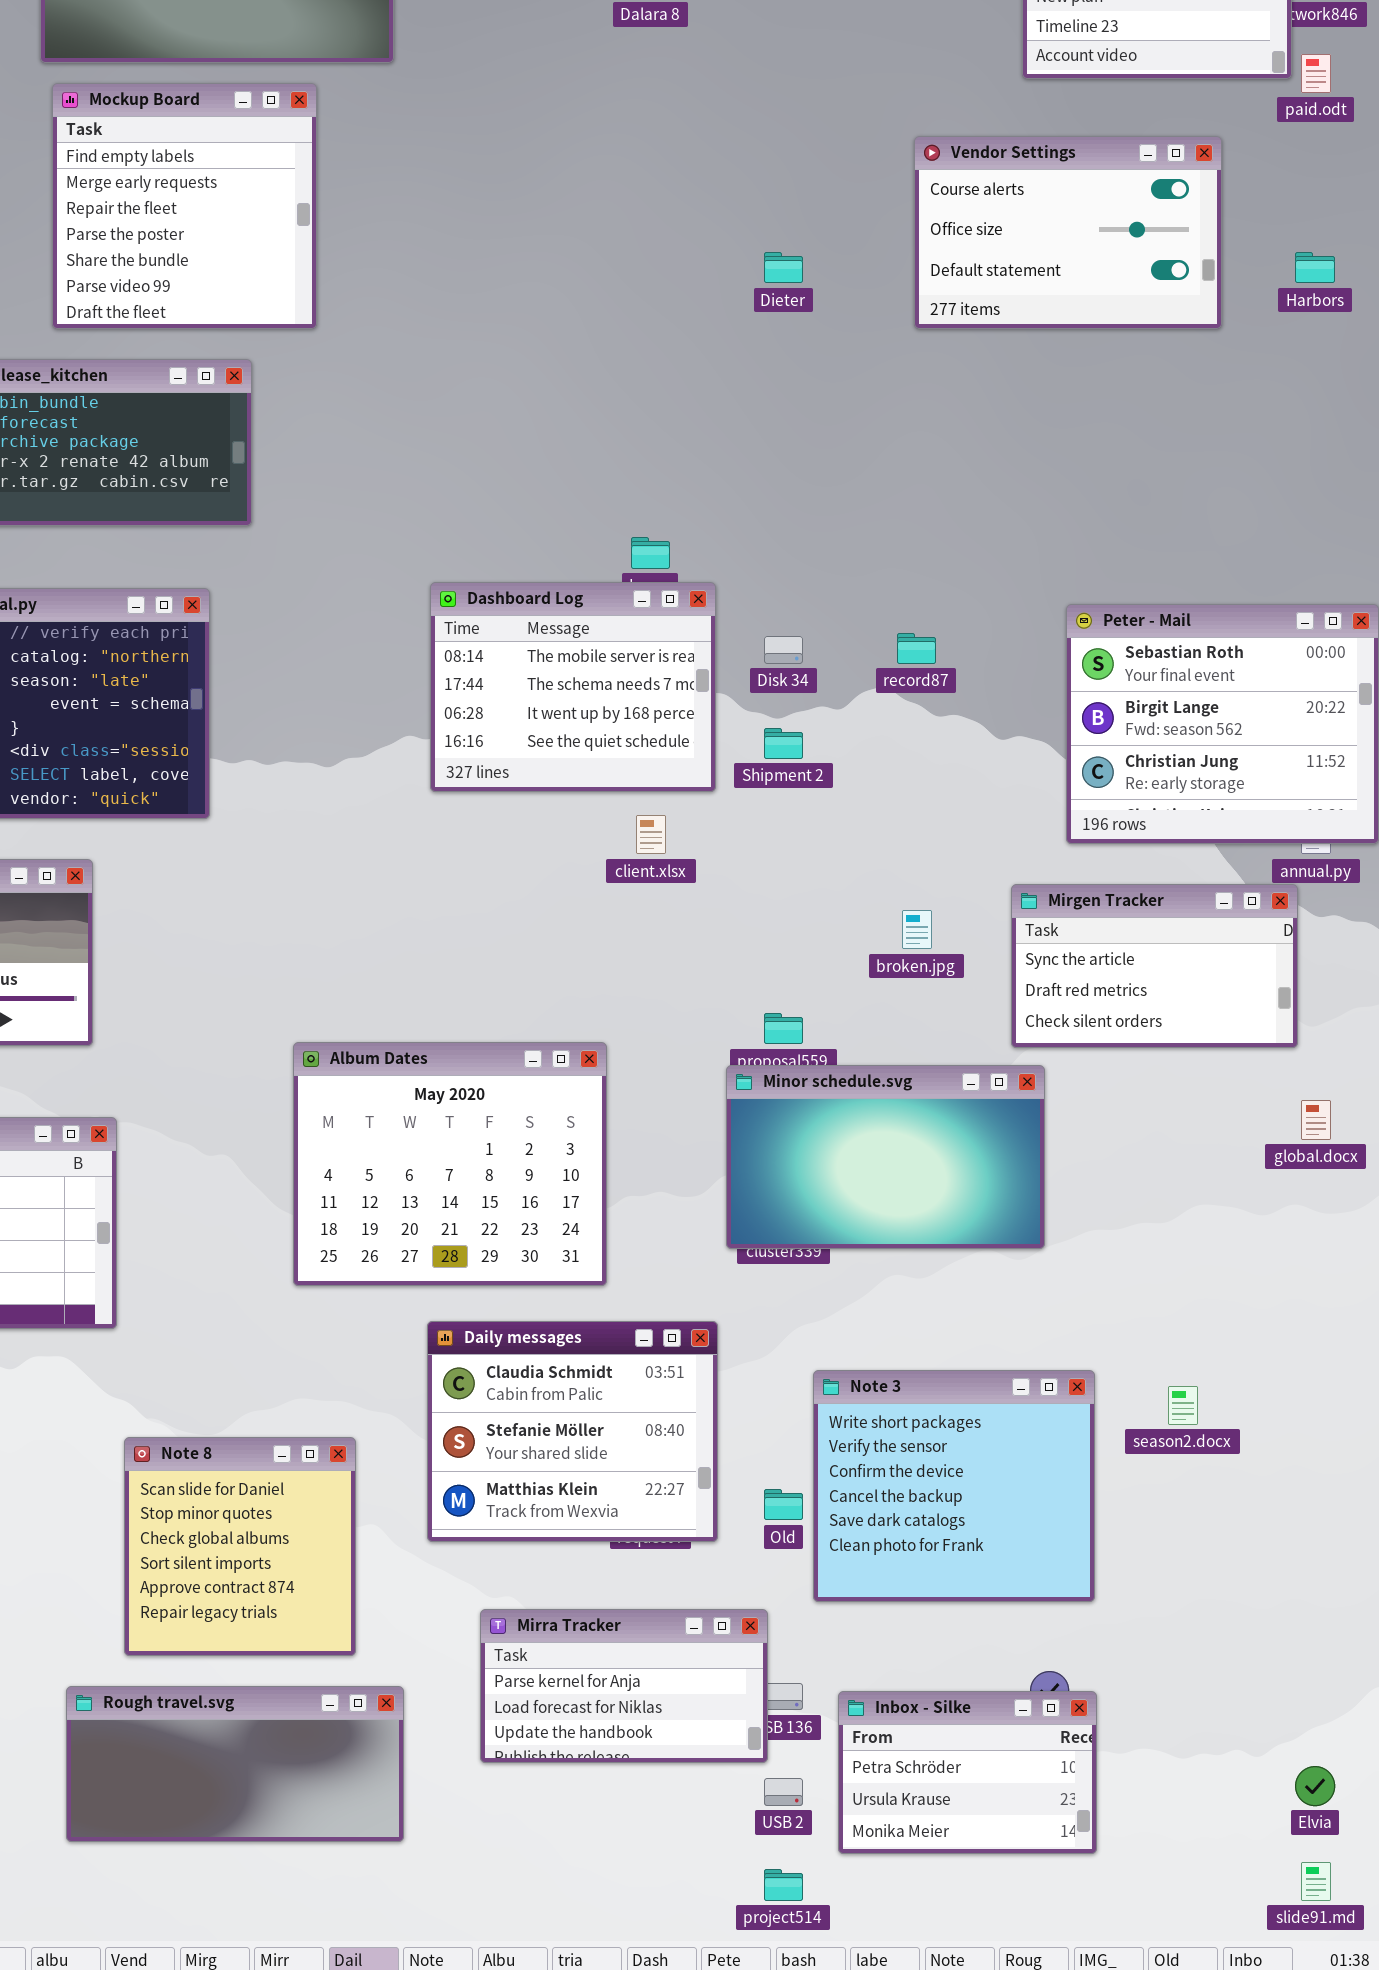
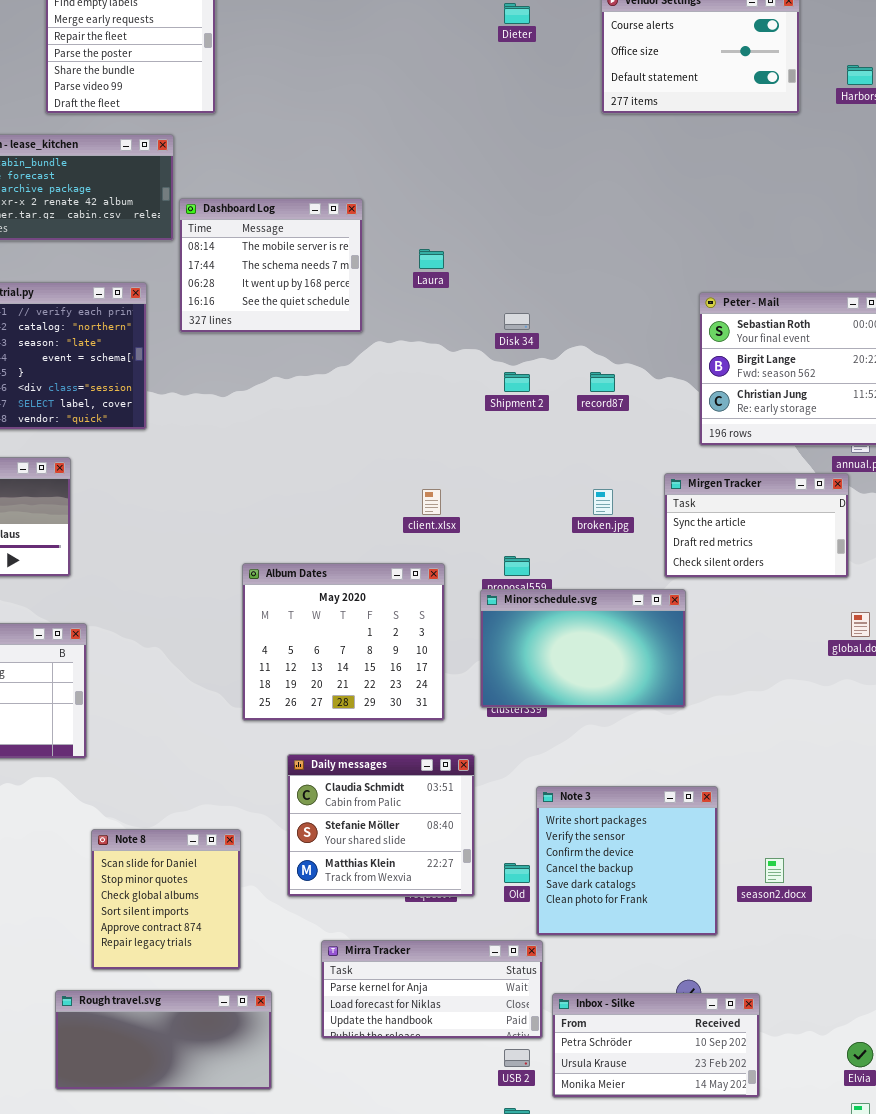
Dieter: [764,252,803,283] -> [504,3,530,24], moved
Dashboard Log: [430,582,716,792] -> [179,198,363,333], moved
record87: [897,633,936,664] -> [590,372,615,392], moved
client.xlsx: [636,815,666,854] -> [422,489,441,515], moved
Album Dates: [293,1042,607,1286] -> [242,563,445,721], moved
season2.docx: [1168,1386,1198,1425] -> [765,858,784,883], moved
Mirra Tracker: [480,1609,768,1763] -> [321,940,543,1039], resized
Inbox - Silke: [838,1691,1097,1854] -> [552,993,760,1098], resized

